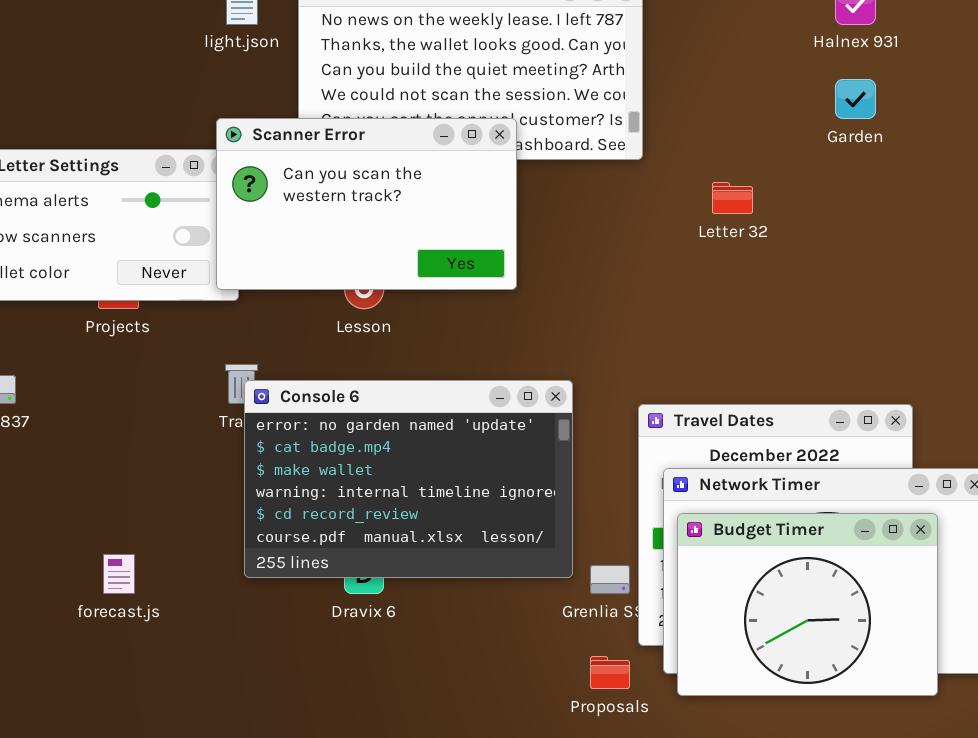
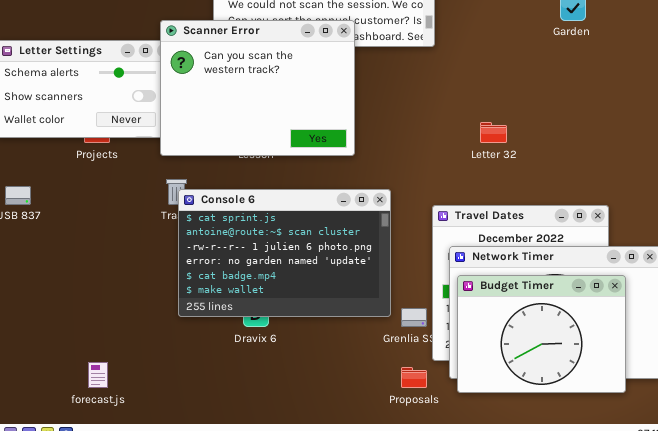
Scanner Error: [216,118,517,290] -> [160,20,355,156], resized
Letter 32: [712,182,753,214] -> [480,122,507,143], moved
Console 6: [244,380,573,578] -> [178,189,391,317], scrolled up 3 rows
forecast.js: [103,554,135,594] -> [88,362,108,388], moved

